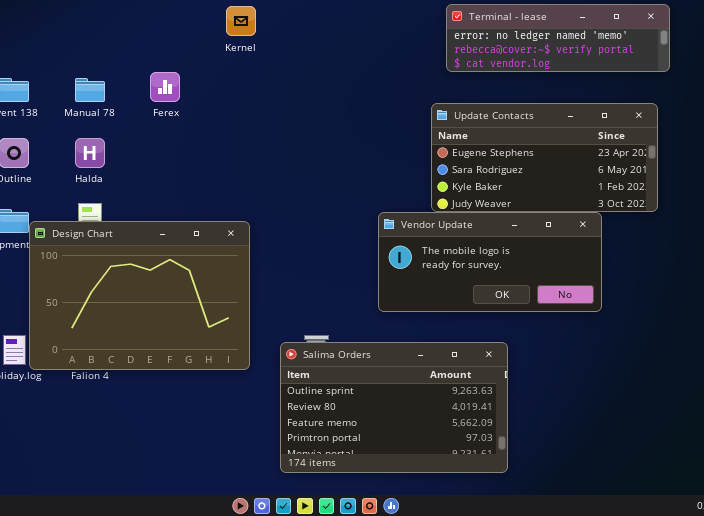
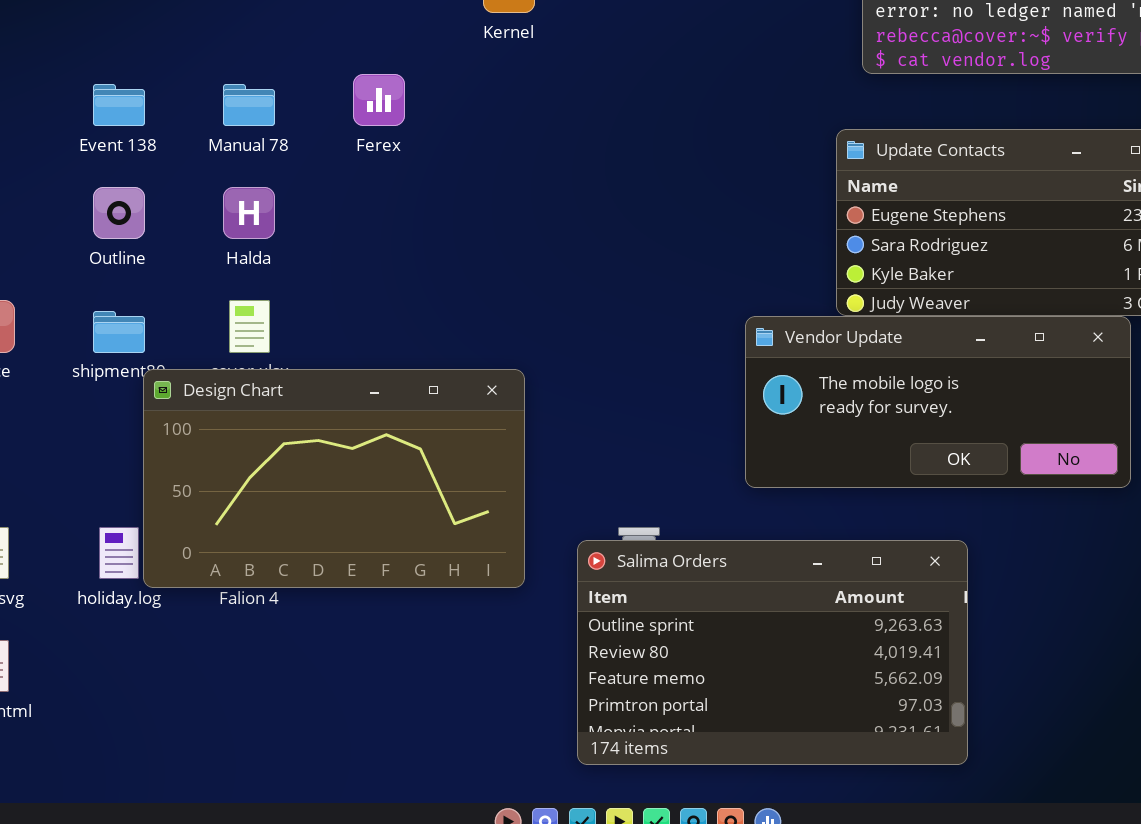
Design Chart: [29,221,250,370] -> [143,369,525,588], resized

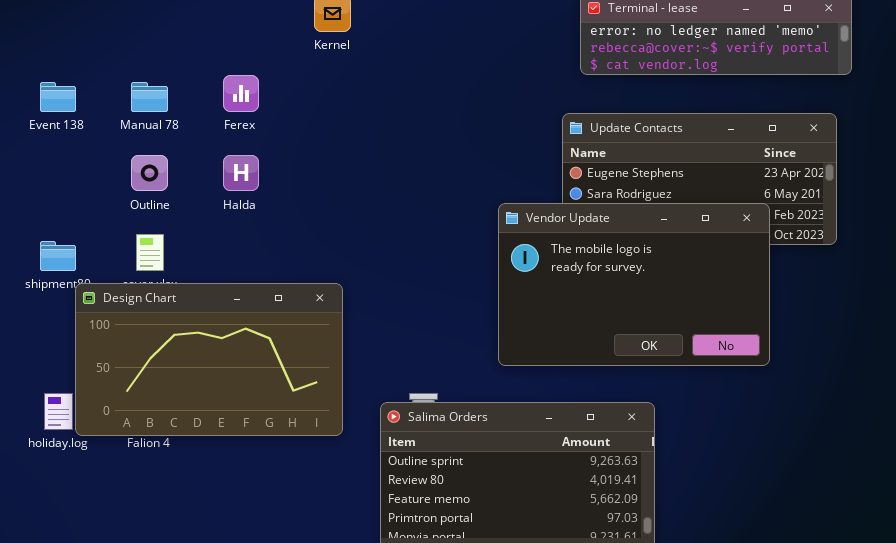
Outline: [93,187,145,239] -> [131,155,168,191], moved
Halda: [223,187,275,239] -> [223,155,259,191], moved
Vendor Update: [745,316,1131,488] -> [498,203,770,366], resized

